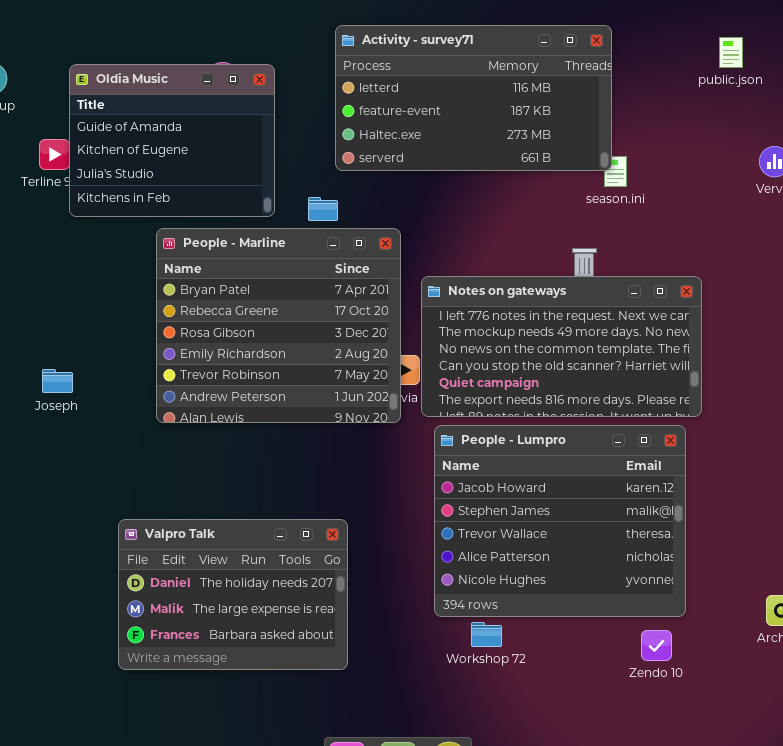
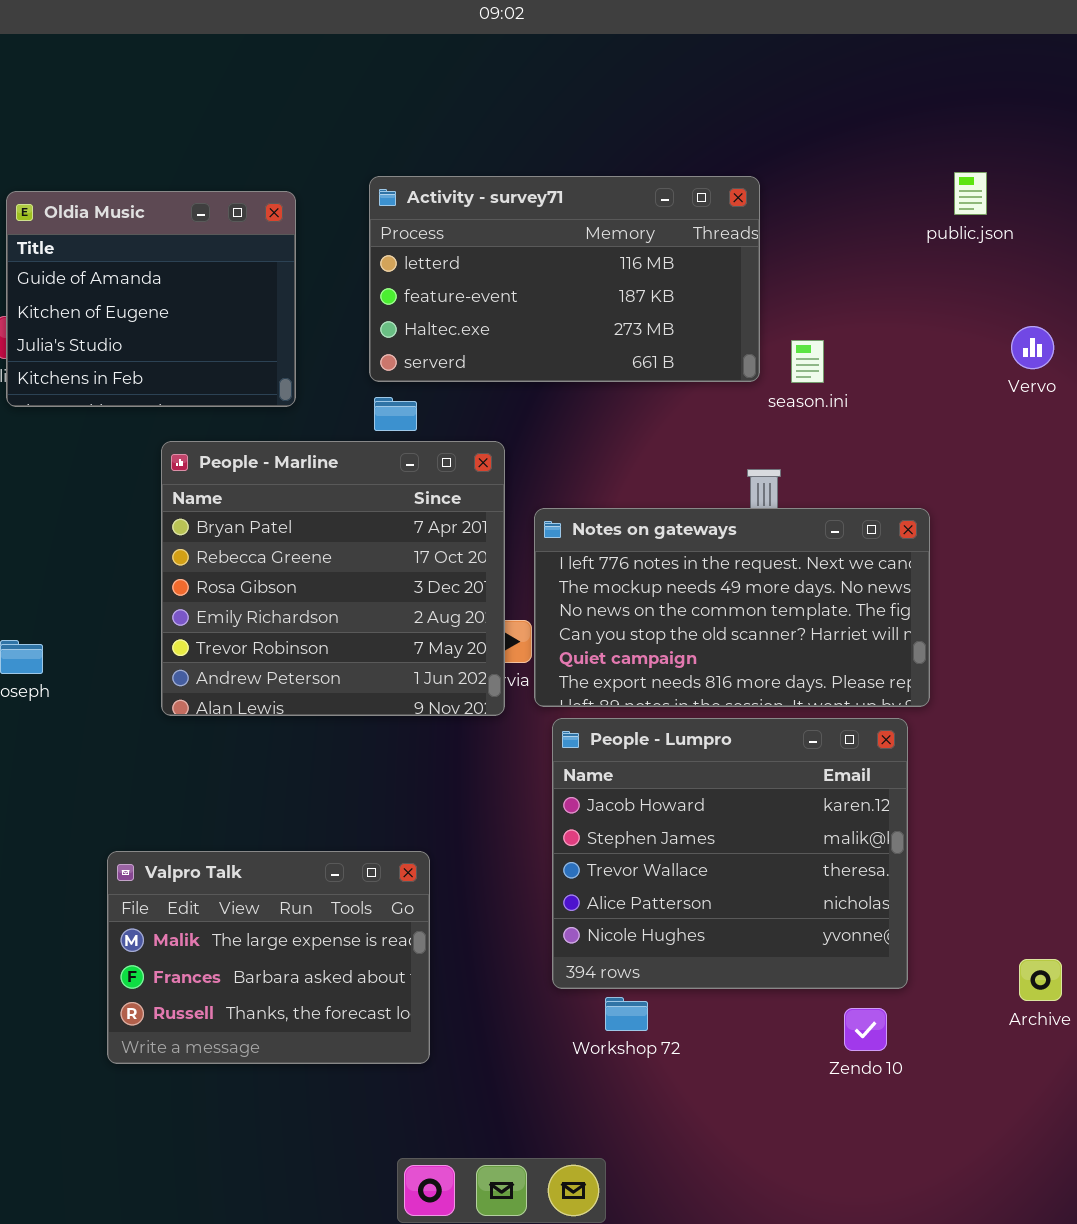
Activity - survey71: [335,25,612,171] -> [369,176,760,382], moved
Oldia Music: [69,64,275,217] -> [6,191,296,407], moved
Valpro Talk: [118,519,348,670] -> [107,851,430,1064], scrolled down 1 row

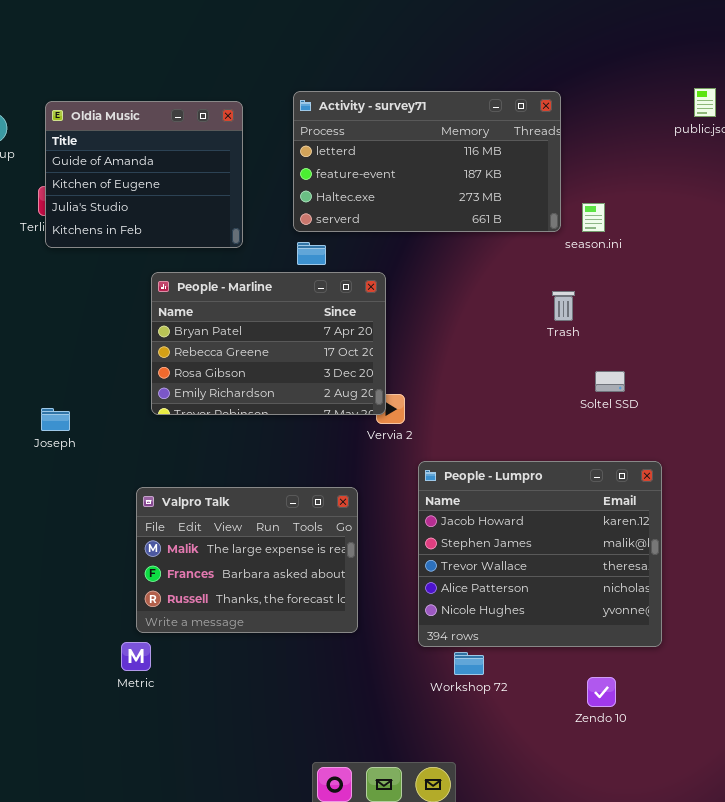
People - Marline: [161,441,505,716] -> [151,272,386,415], resized
Notes on gateways: [534,508,930,707] -> none, closed
Valpro Talk: [107,851,430,1064] -> [136,487,358,633], moved
Zendo 10: [844,1008,887,1051] -> [587,677,616,707], moved

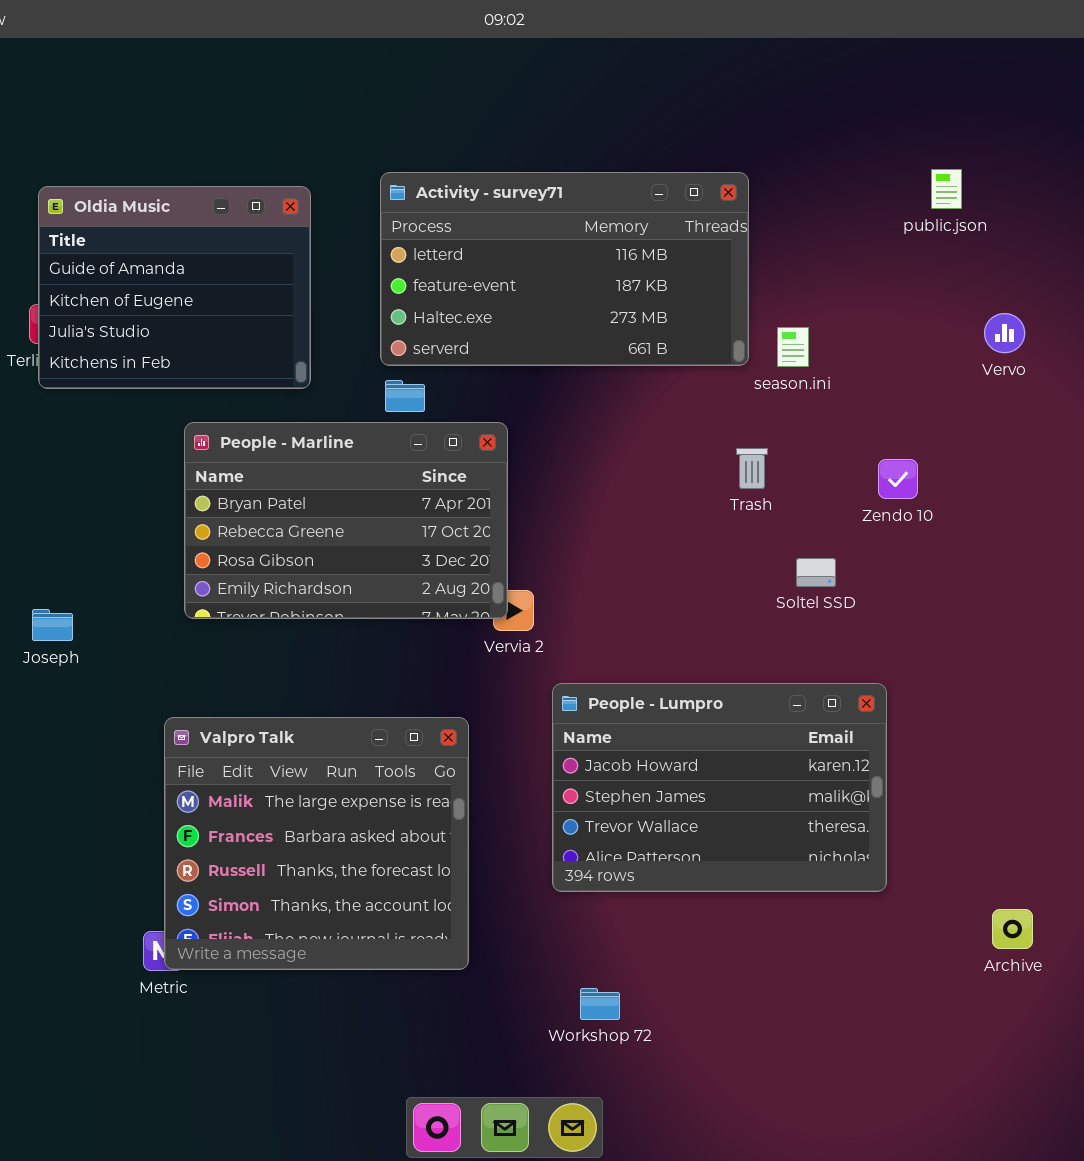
People - Lumpro: [418,461,662,647] -> [552,683,887,892], resized
Valpro Talk: [136,487,358,633] -> [164,717,469,970], resized
Workshop 72: [454,652,484,675] -> [580,988,620,1020], moved
Zendo 10: [587,677,616,707] -> [878,459,918,499], moved

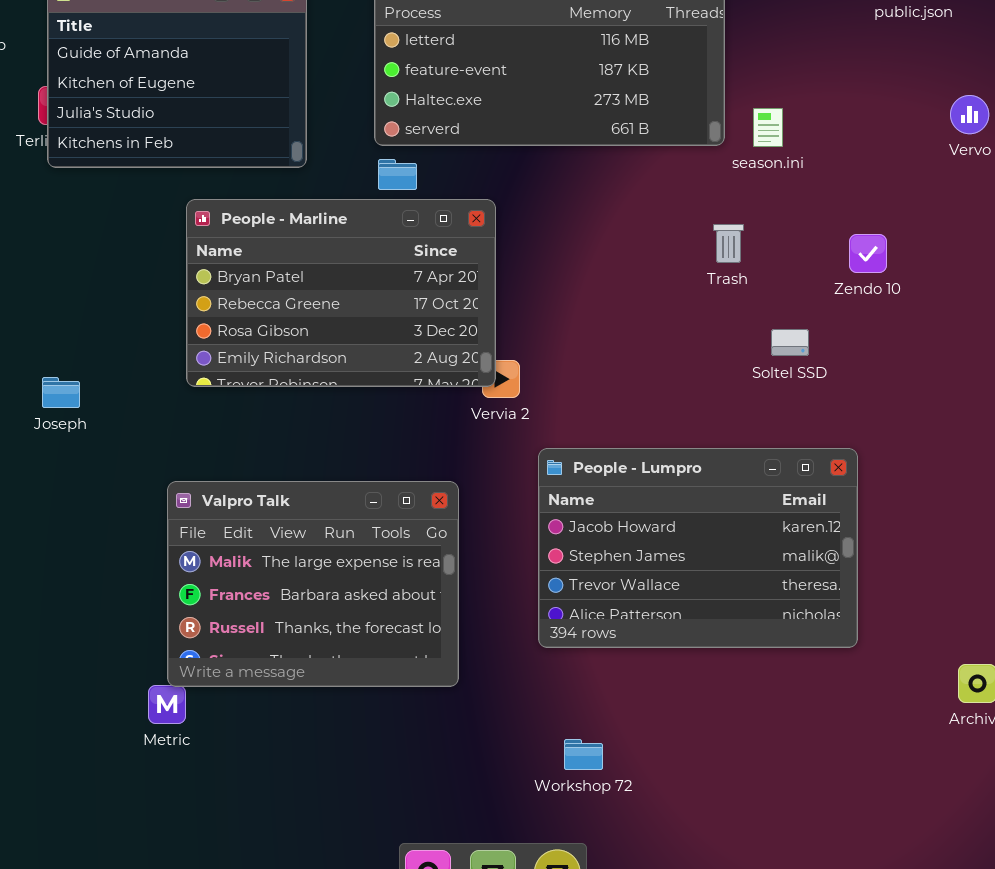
Valpro Talk: [164,717,469,970] -> [167,481,459,687], resized

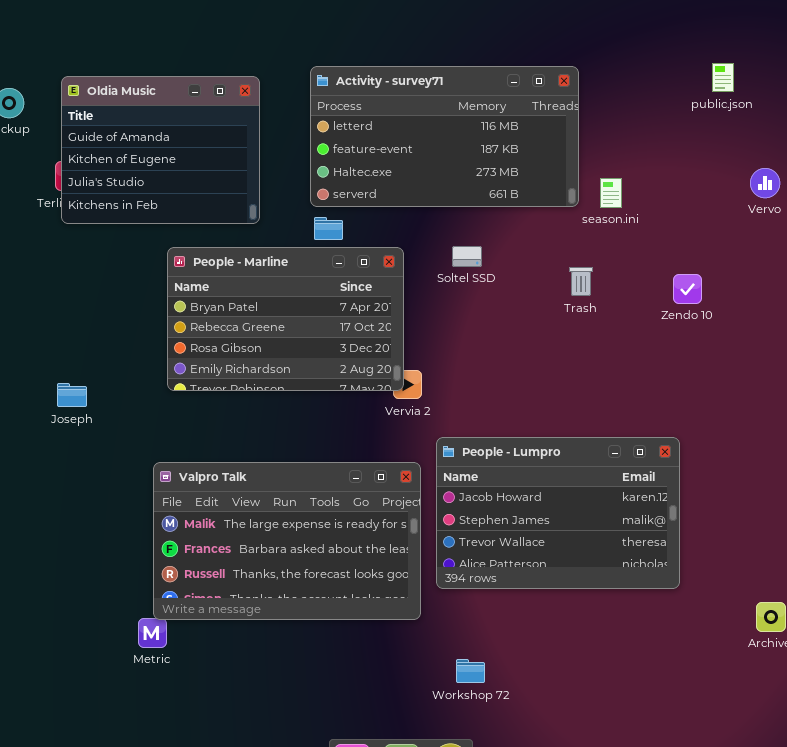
Soltel SSD: [771,329,809,356] -> [452,246,482,267], moved
Valpro Talk: [167,481,459,687] -> [153,462,421,620], resized

